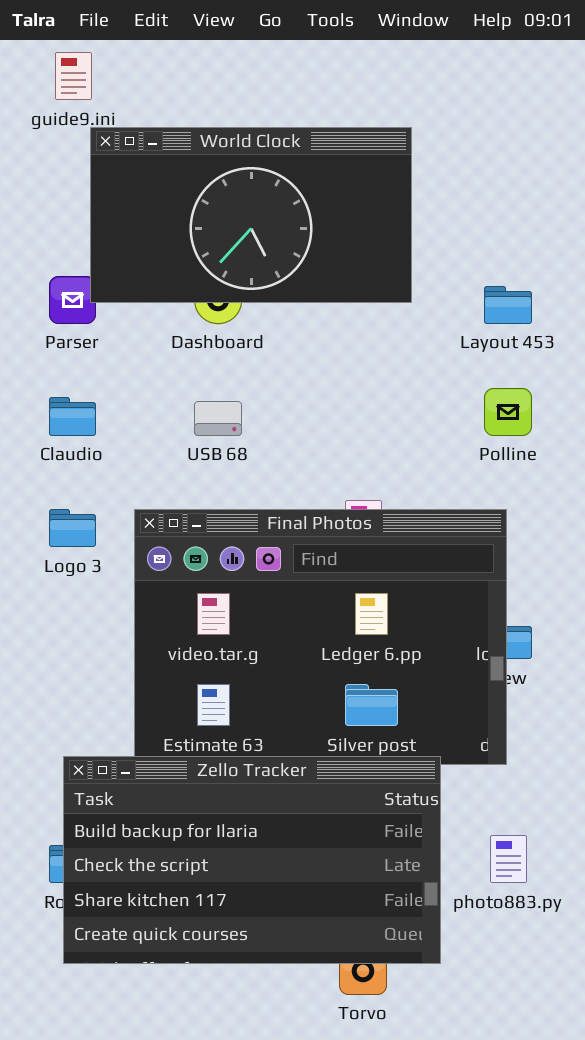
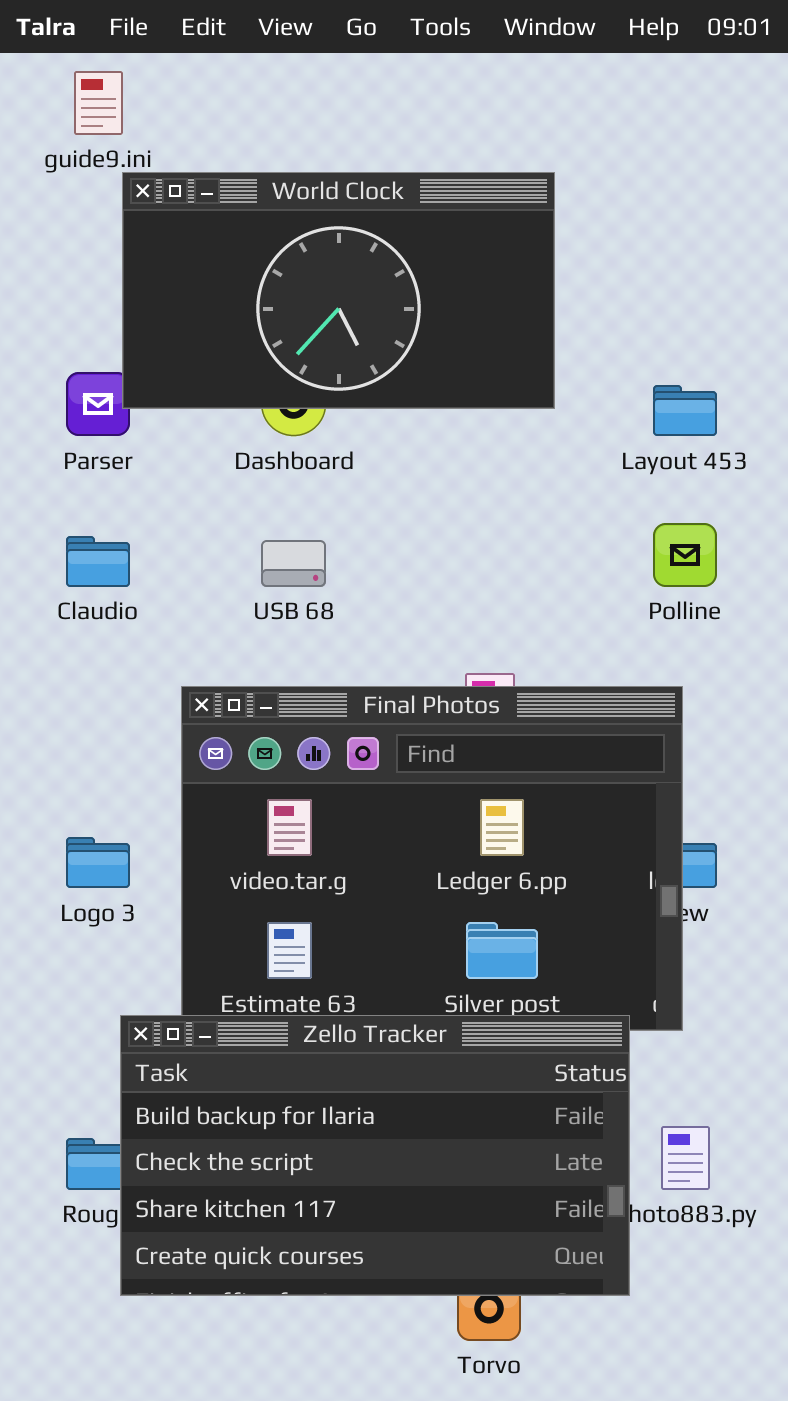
Logo 3: [49,509,96,547] -> [66,837,130,888], moved
Zello Tracker: [63,756,441,964] -> [120,1015,630,1296], moved

